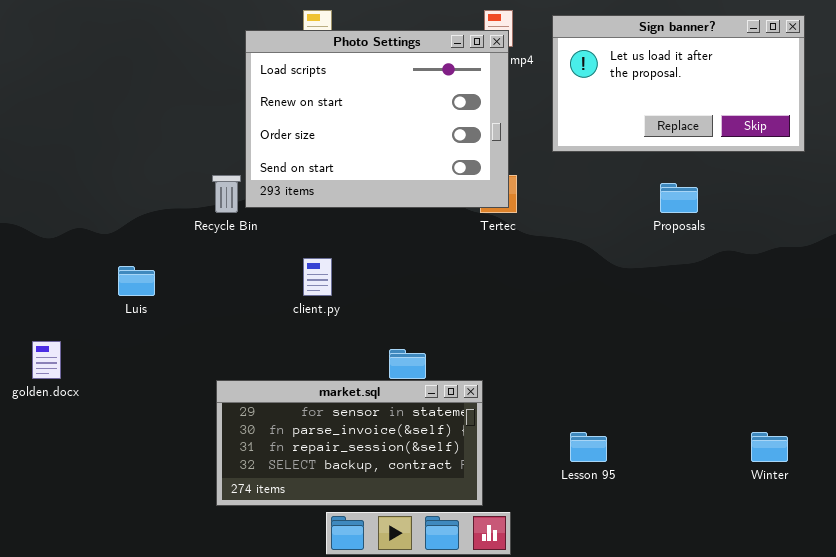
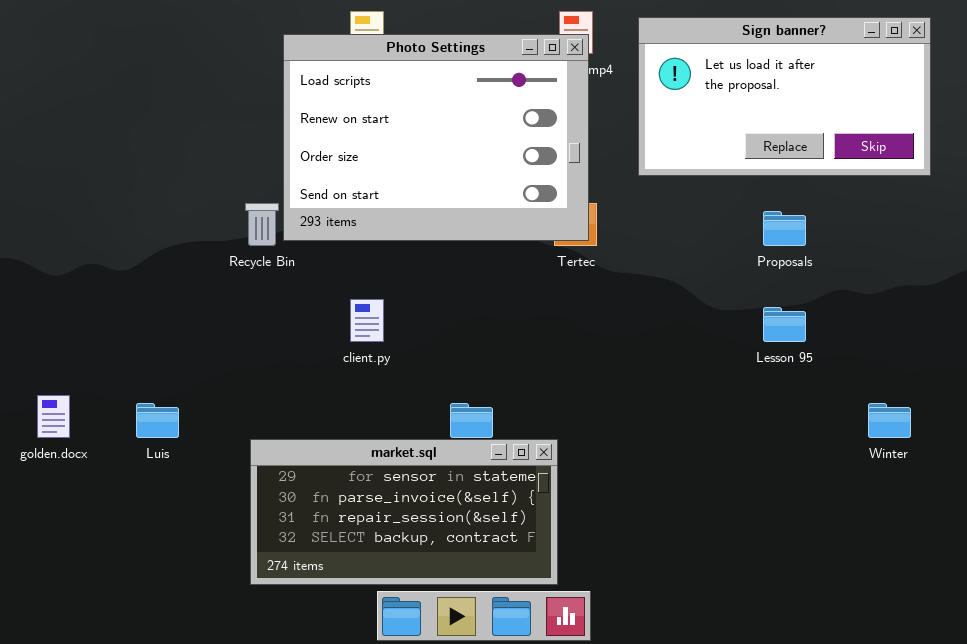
Luis: [118,266,155,296] -> [136,403,179,438], moved
Lesson 95: [570,432,607,462] -> [763,307,806,342], moved
Winter: [751,432,788,462] -> [868,403,911,438], moved

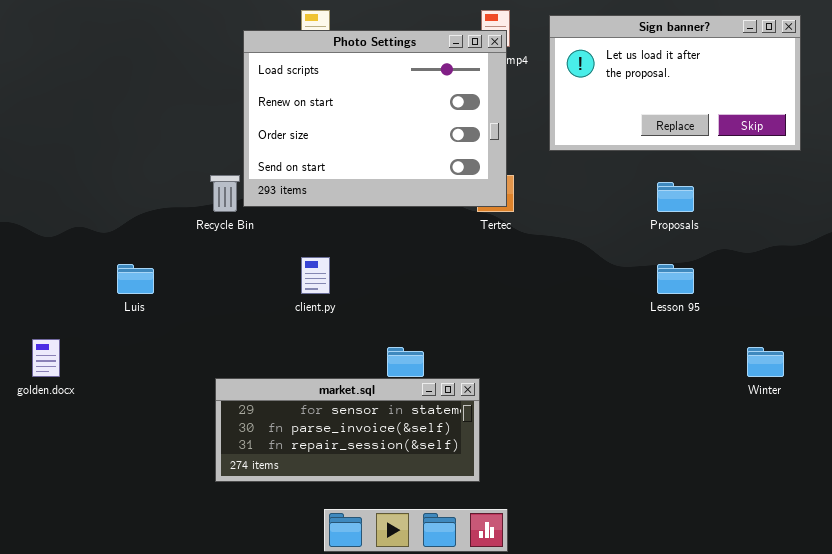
Luis: [136,403,179,438] -> [117,264,154,294], moved
market.sql: [250,439,558,585] -> [215,378,480,482], resized

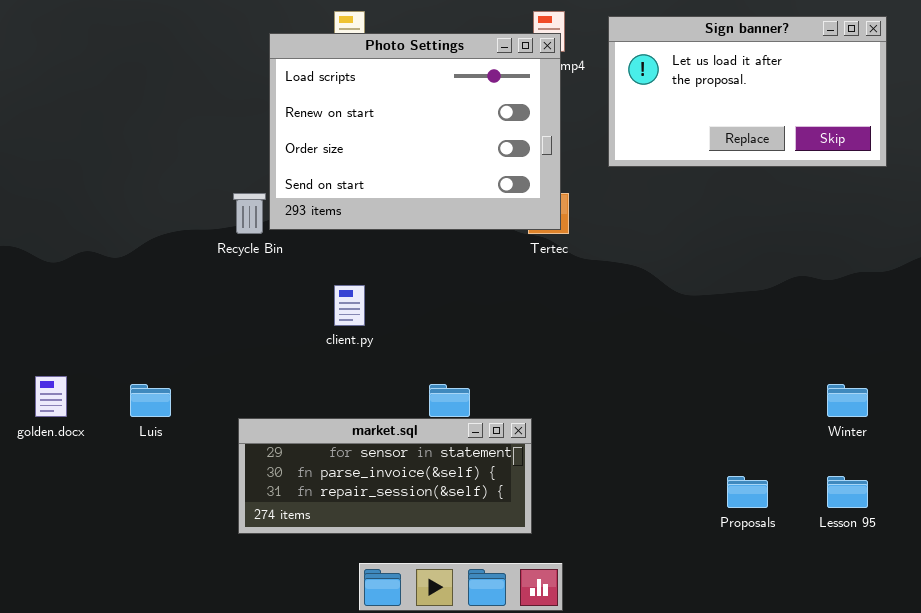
Proposals: [657,182,694,212] -> [727,476,768,508], moved
Luis: [117,264,154,294] -> [130,384,171,417], moved
Lesson 95: [657,264,694,294] -> [827,476,868,508], moved

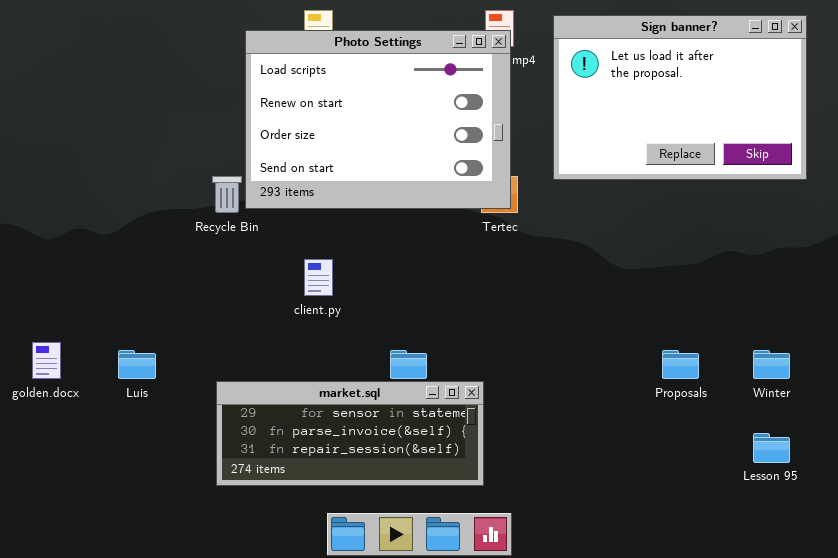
Sign banner?: [608,16,887,167] -> [553,15,807,180], resized
Proposals: [727,476,768,508] -> [662,350,699,379], moved

